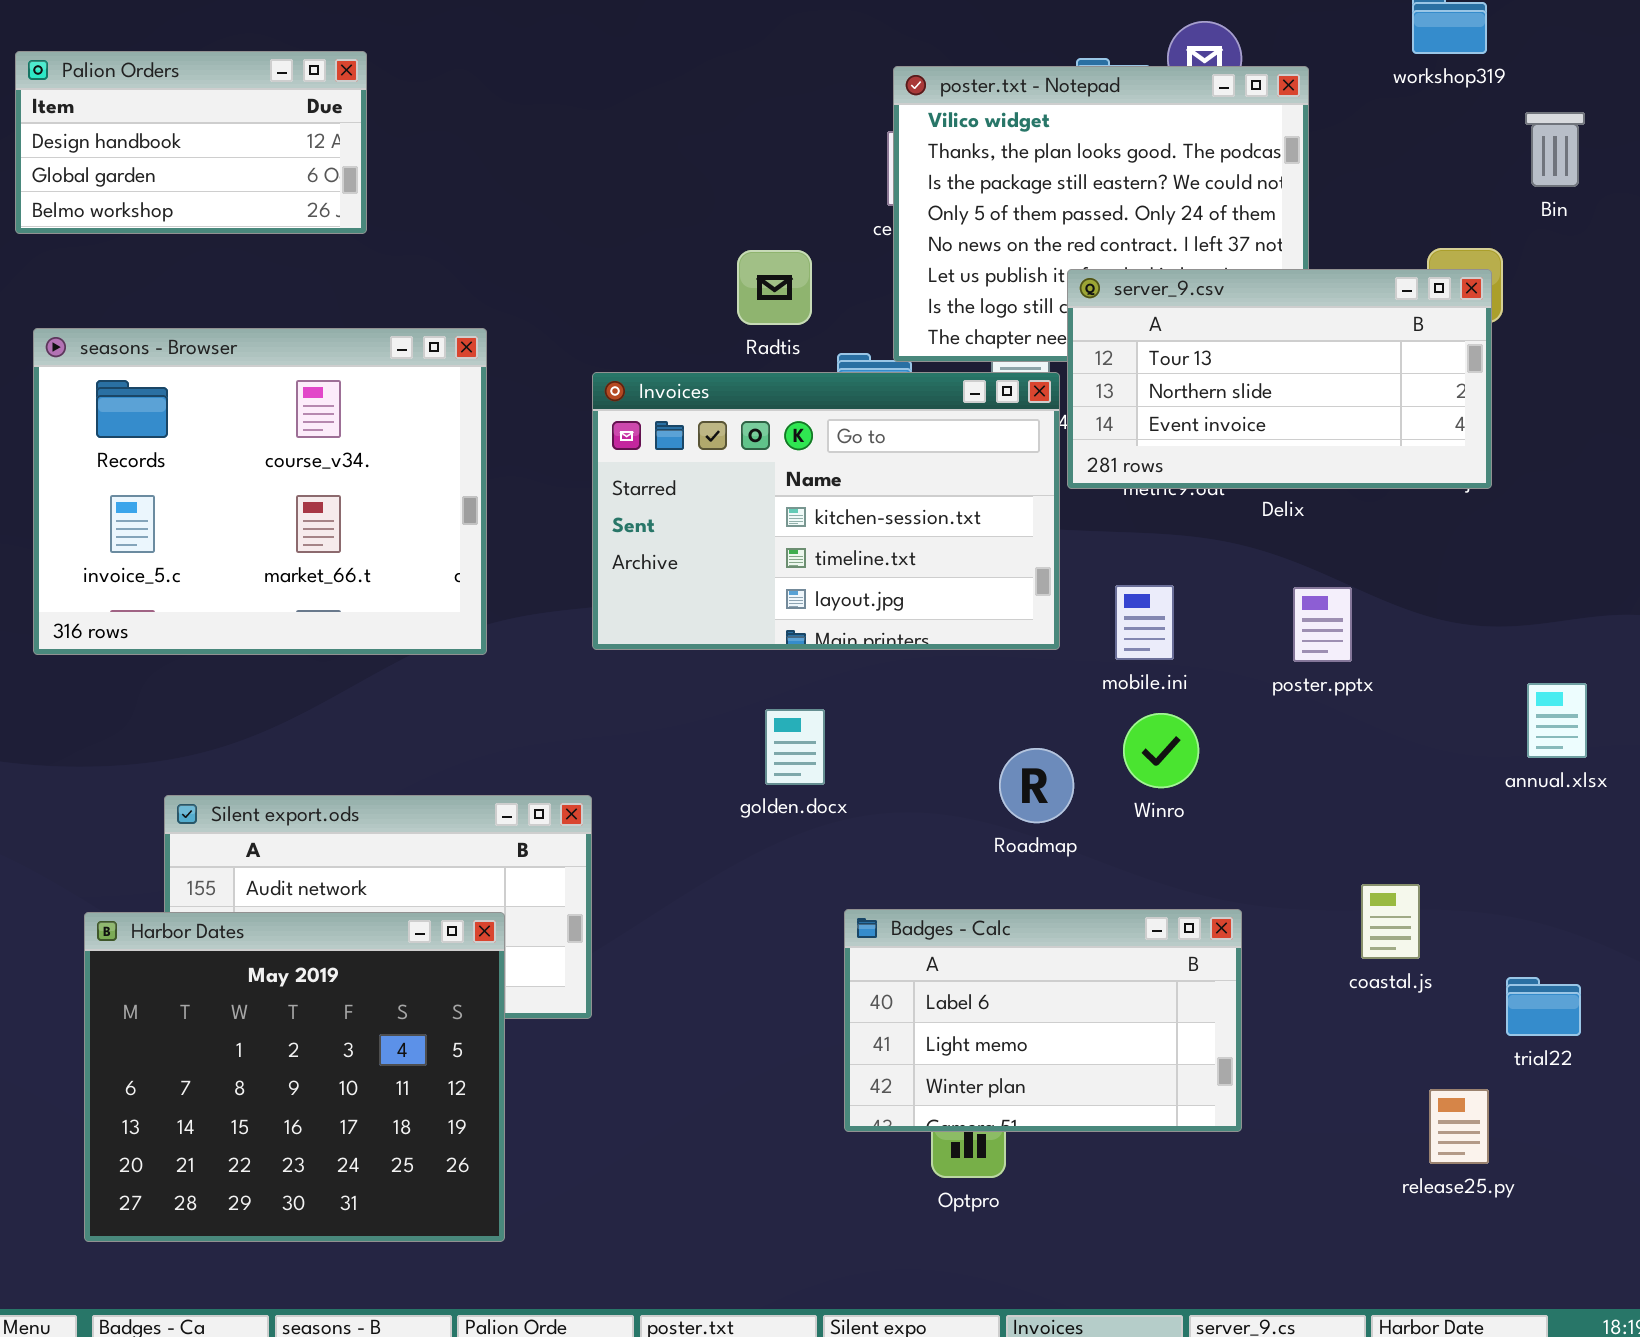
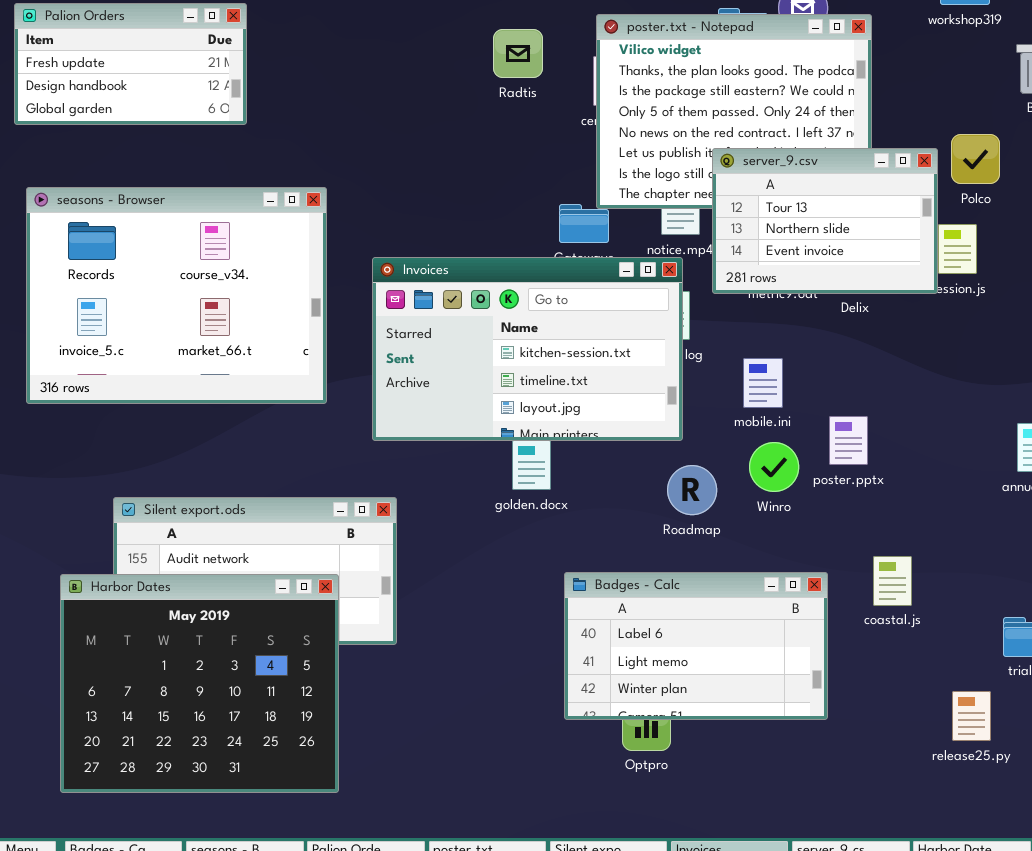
Palion Orders: [15,51,367,234] -> [14,3,247,125], scrolled up 1 row
Radtis: [737,250,812,325] -> [493,29,543,78], moved
server_9.csv: [1067,269,1492,489] -> [712,148,938,294], resized
Invoices: [592,372,1060,650] -> [372,257,683,441], moved
poster.pptx: [1293,587,1352,662] -> [829,416,868,465], moved
coastal.js: [1361,884,1420,959] -> [873,556,912,606], moved

